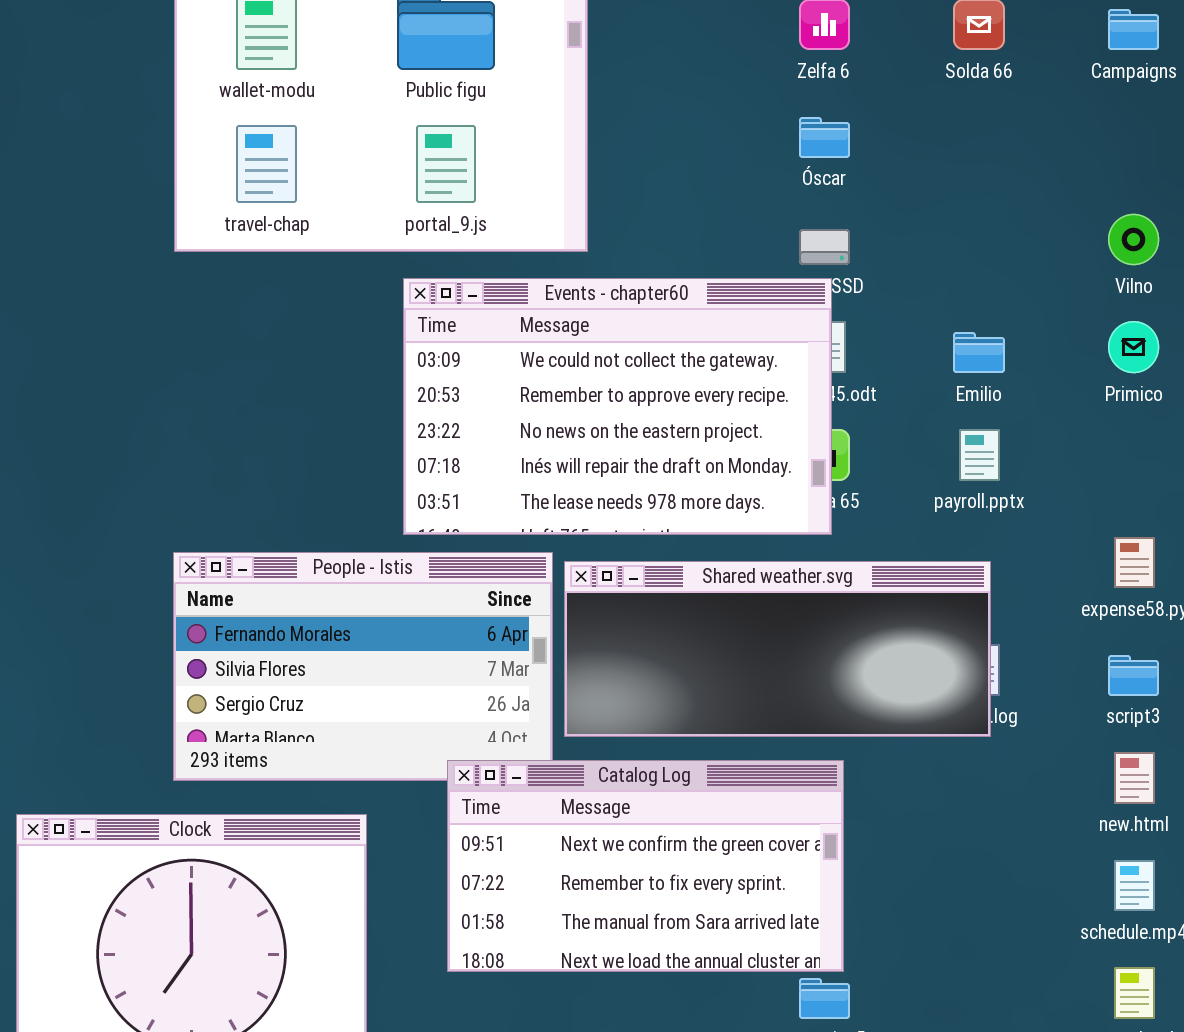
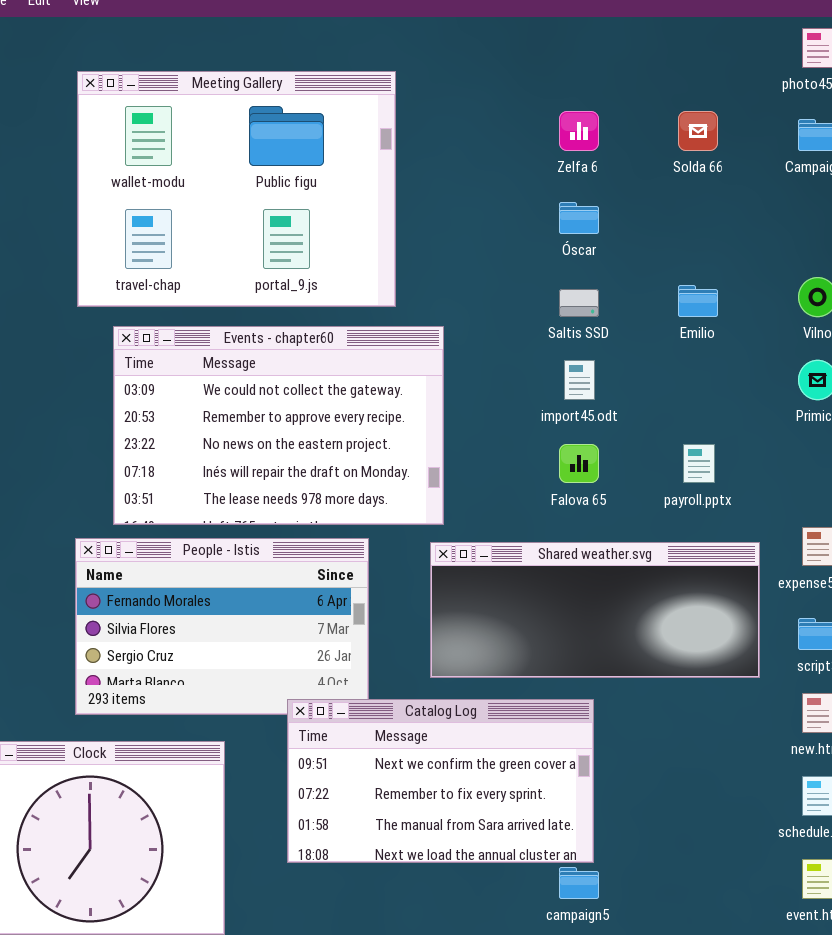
Events - chapter60: [403,278,832,535] -> [113,326,444,525], moved
Emilio: [953,332,1005,373] -> [678,285,718,317], moved
Shared weather.svg: [564,561,991,737] -> [430,542,760,678], moved

